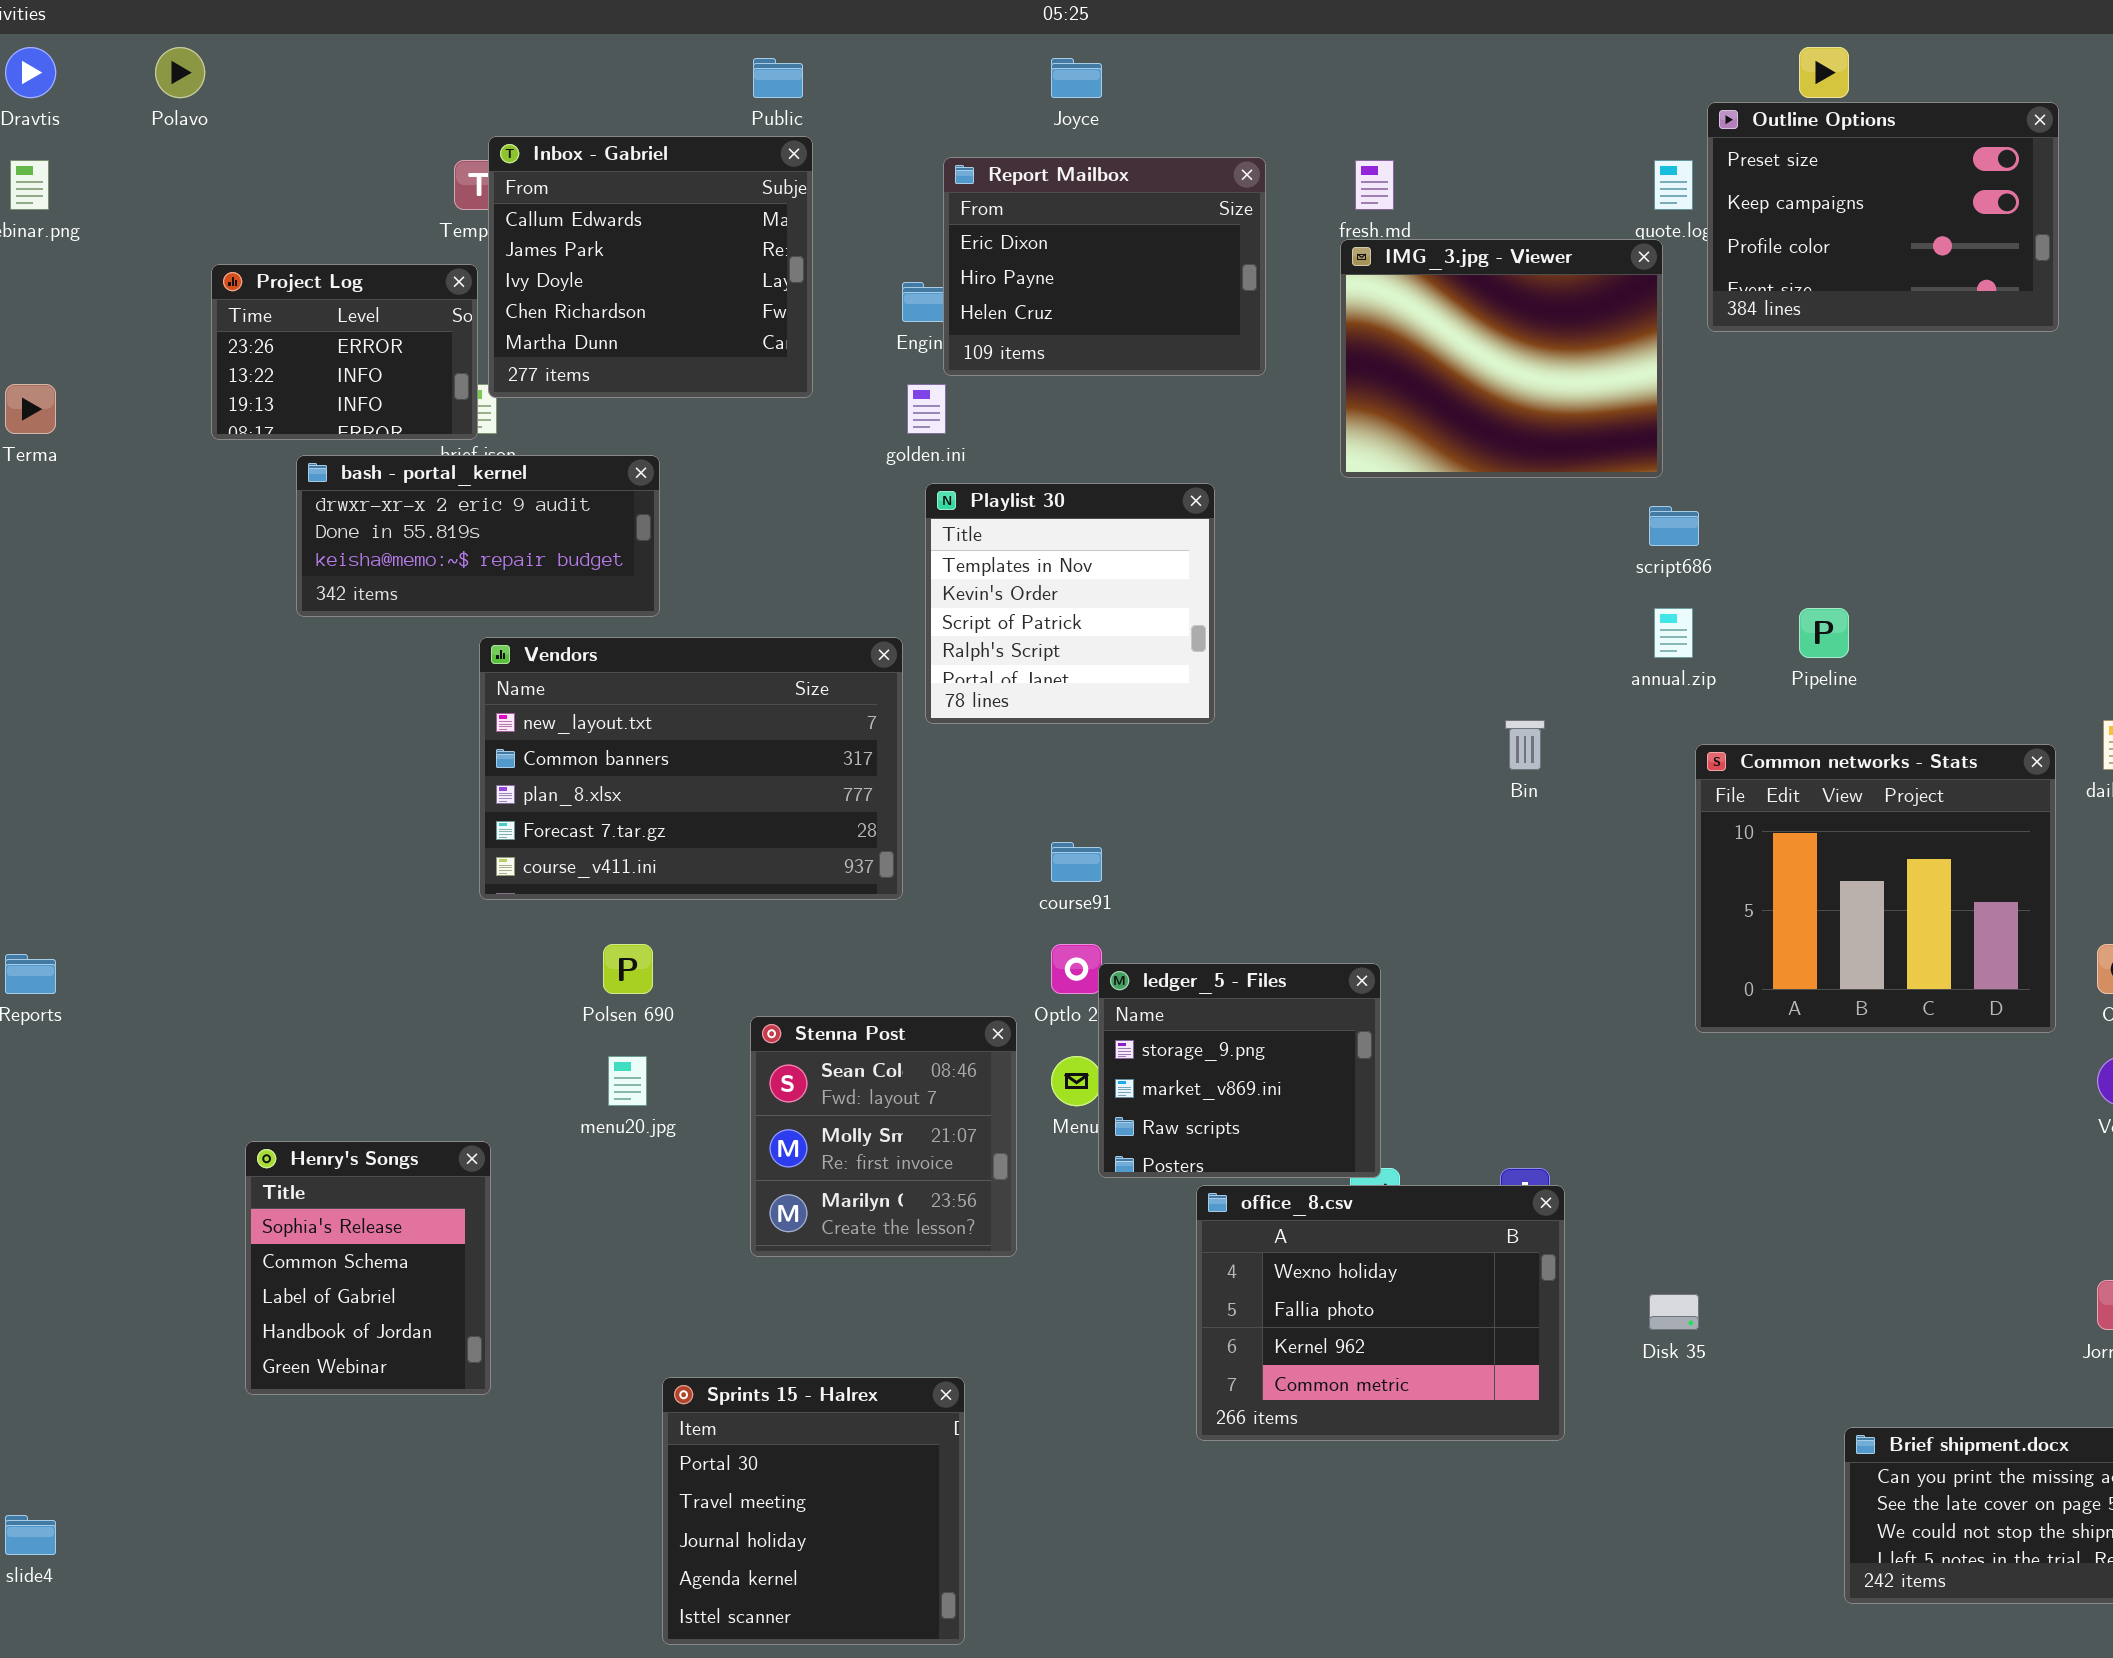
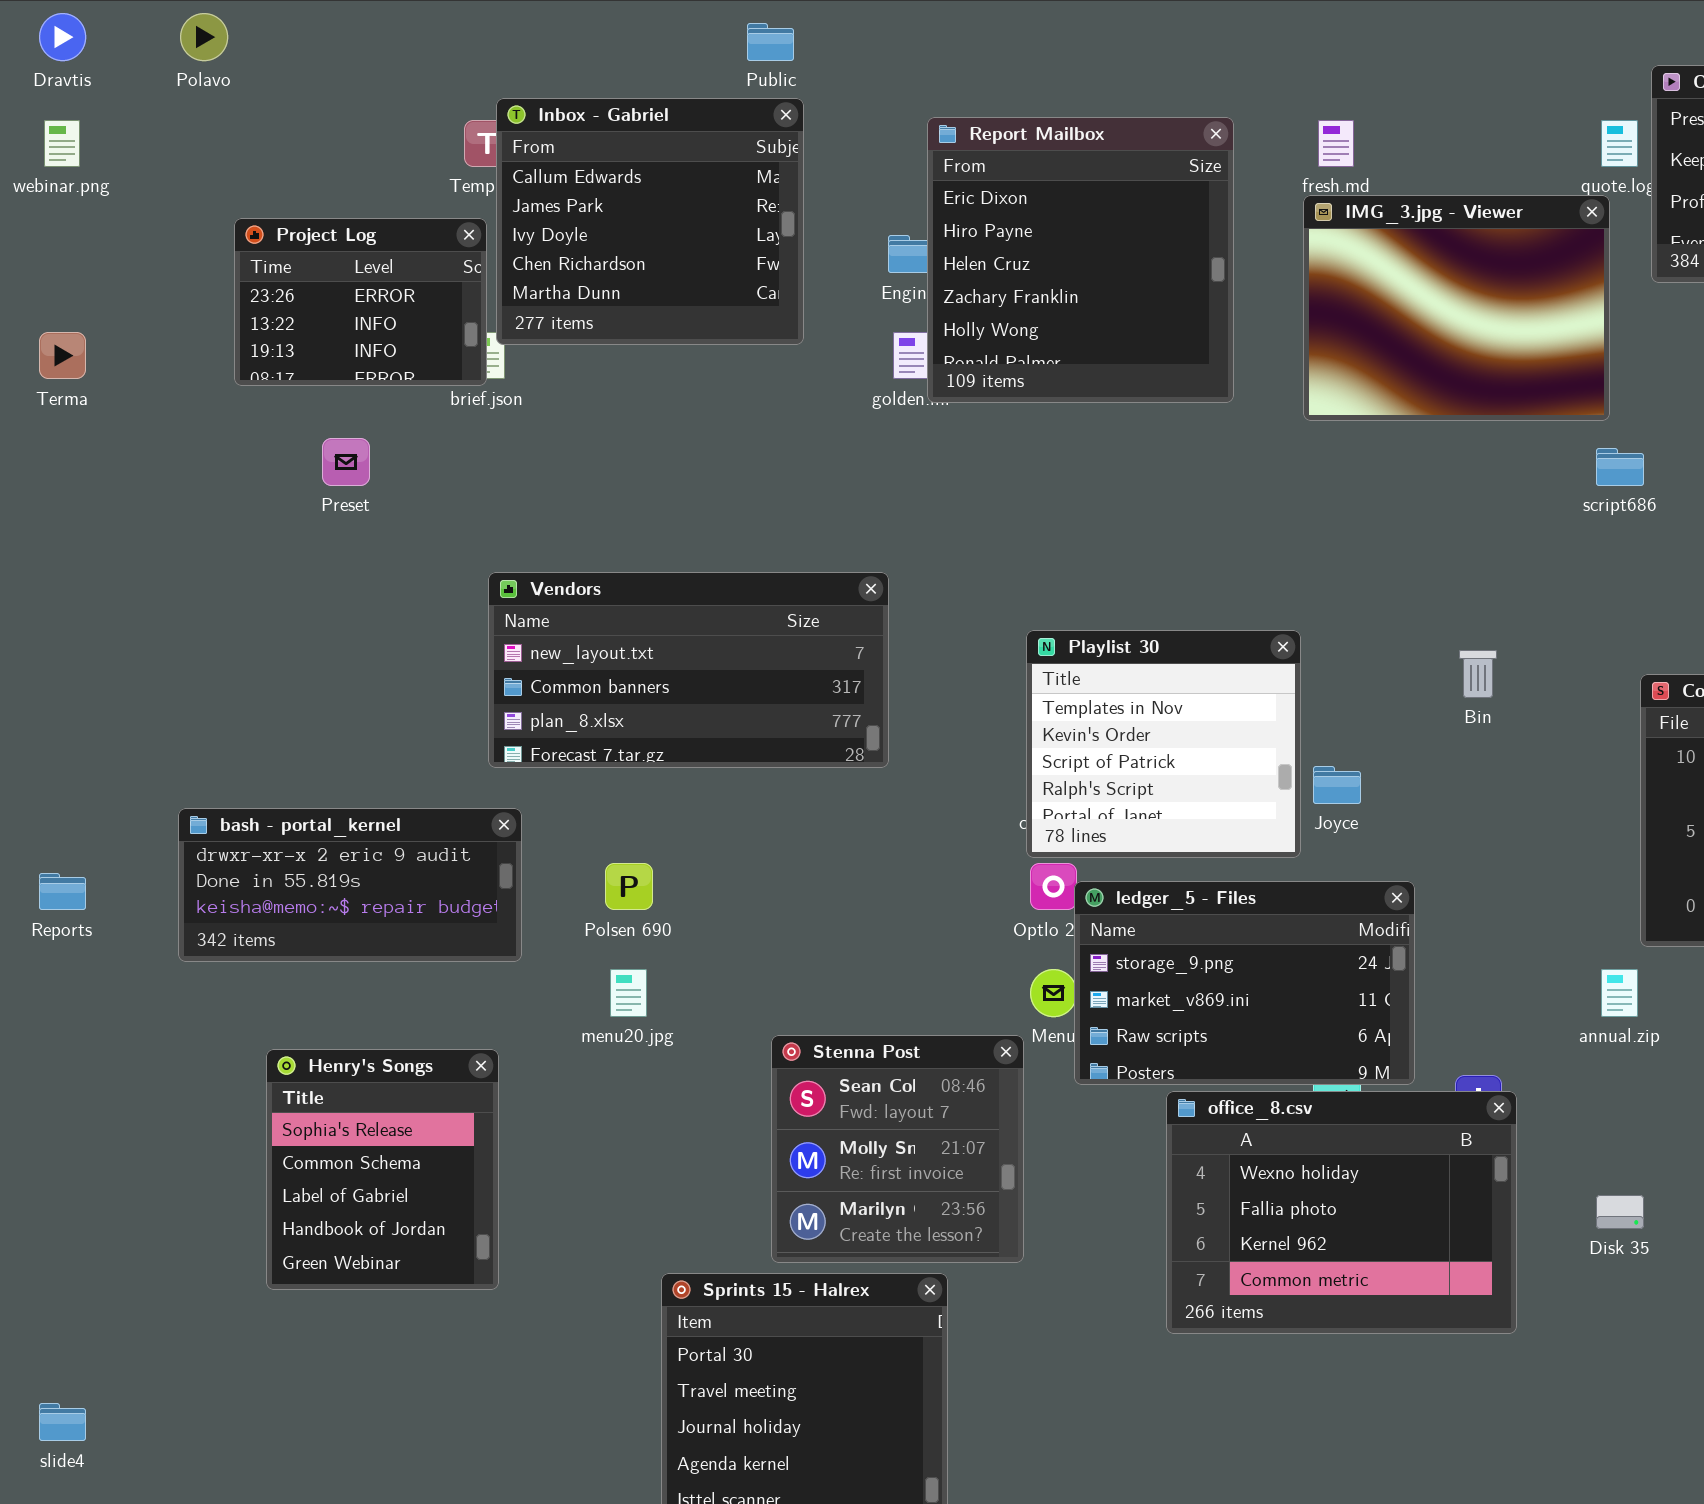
Joyce: [1051,58,1102,98] -> [1313,766,1361,804], moved
Report Mailbox: [943,157,1266,376] -> [927,117,1234,403], resized
bash - portal_kernel: [296,455,660,617] -> [178,808,522,962], moved
Playlist 30: [925,483,1215,724] -> [1026,630,1301,858], moved
annual.zip: [1654,608,1693,658] -> [1601,969,1638,1017], moved
Vendors: [479,637,903,900] -> [488,572,889,768], resized
ledger_5 - Files: [1098,963,1381,1178] -> [1074,881,1415,1085], resized
Stenna Post: [750,1016,1017,1257] -> [771,1035,1024,1263], moved

